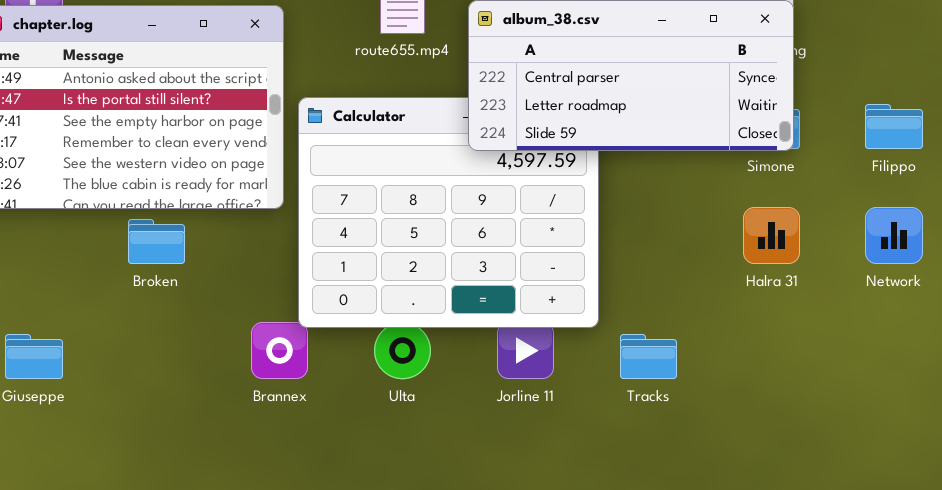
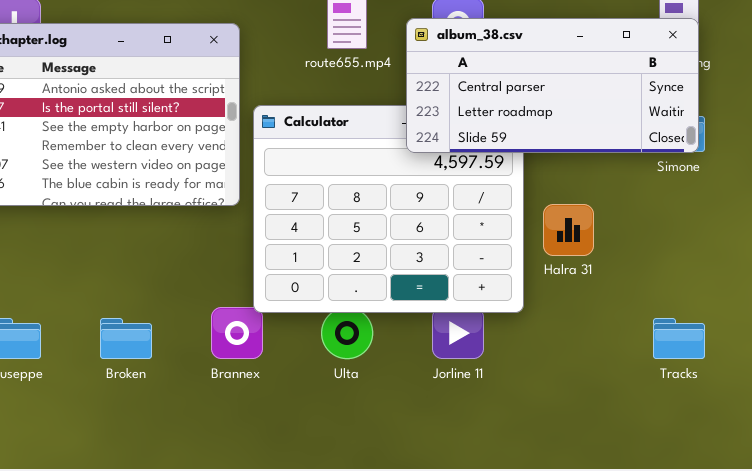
Halra 31: [743,207,800,264] -> [543,204,594,256], moved
Broken: [128,219,185,264] -> [100,318,152,359], moved
Tracks: [620,334,677,379] -> [653,318,705,359], moved

